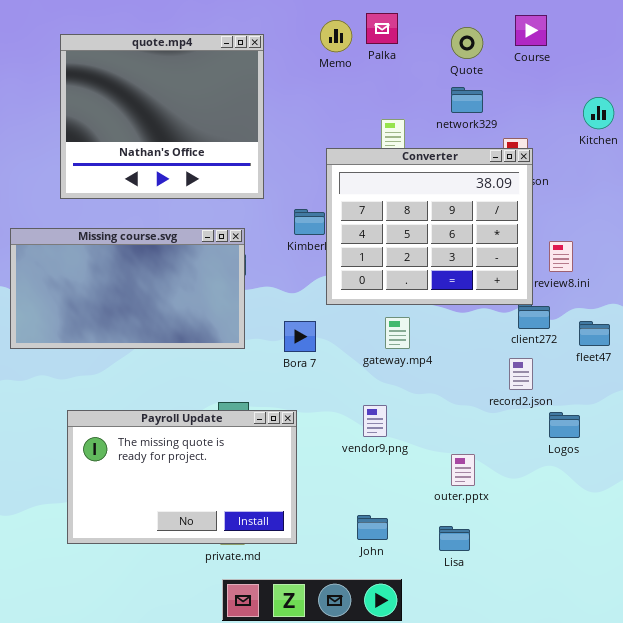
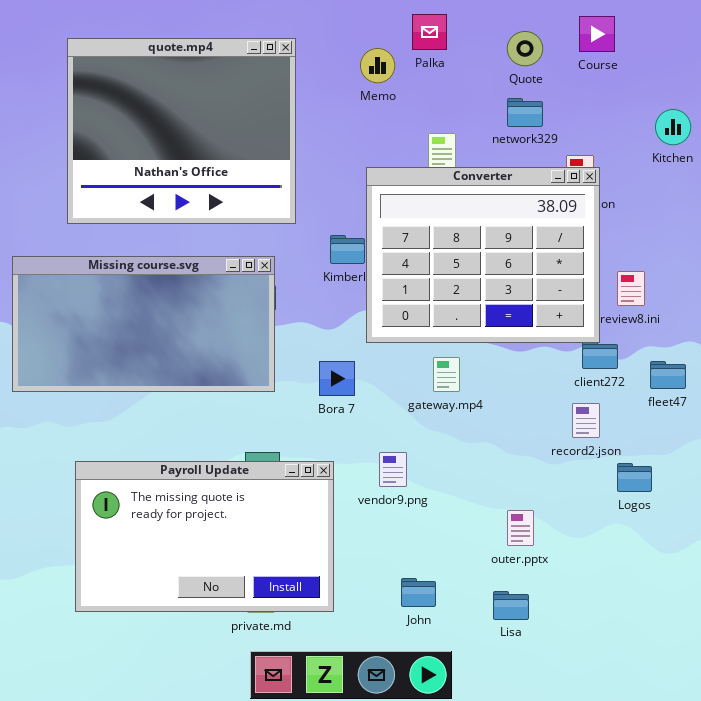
Memo: [320,20,352,52] -> [360,48,395,83], moved
vendor9.png: [363,405,387,437] -> [379,452,407,487], moved

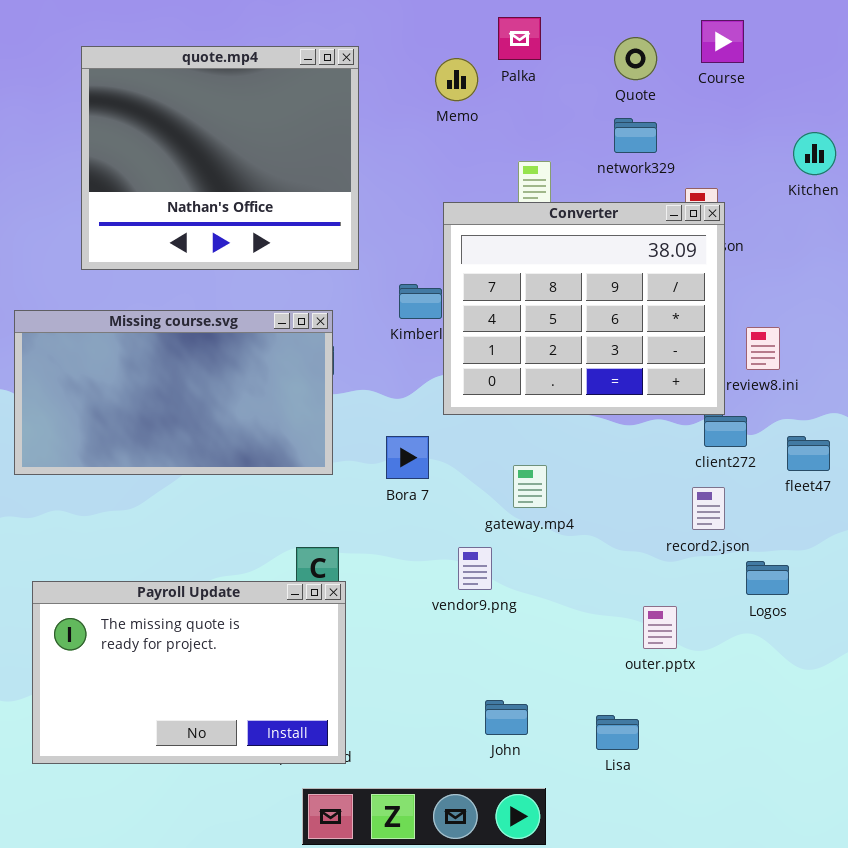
gateway.mp4: [433,357,460,392] -> [513,465,547,508], moved
Payroll Update: [75,461,334,612] -> [32,581,346,764], moved
outer.pptx: [507,510,534,546] -> [643,606,677,649], moved

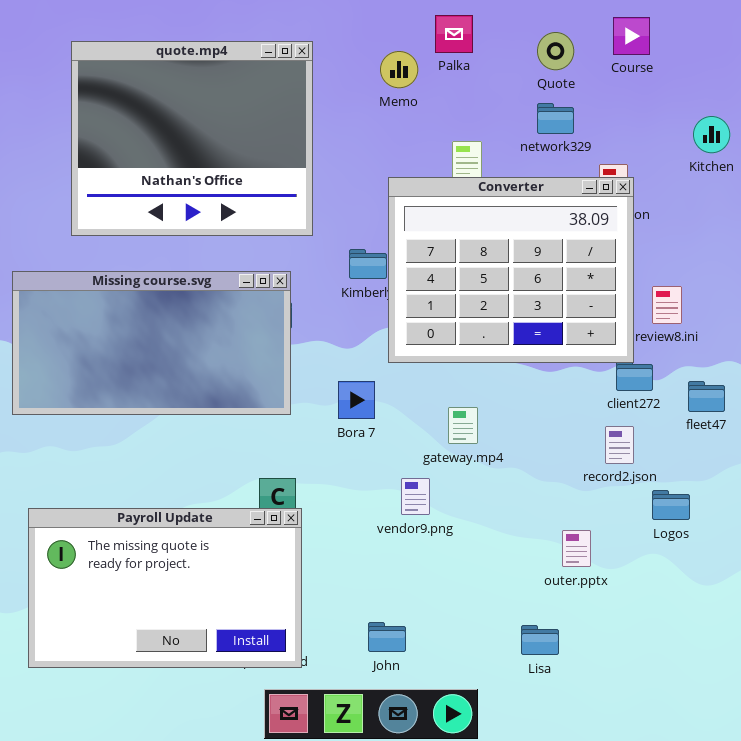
John: [485,700,528,735] -> [368,622,406,652], moved

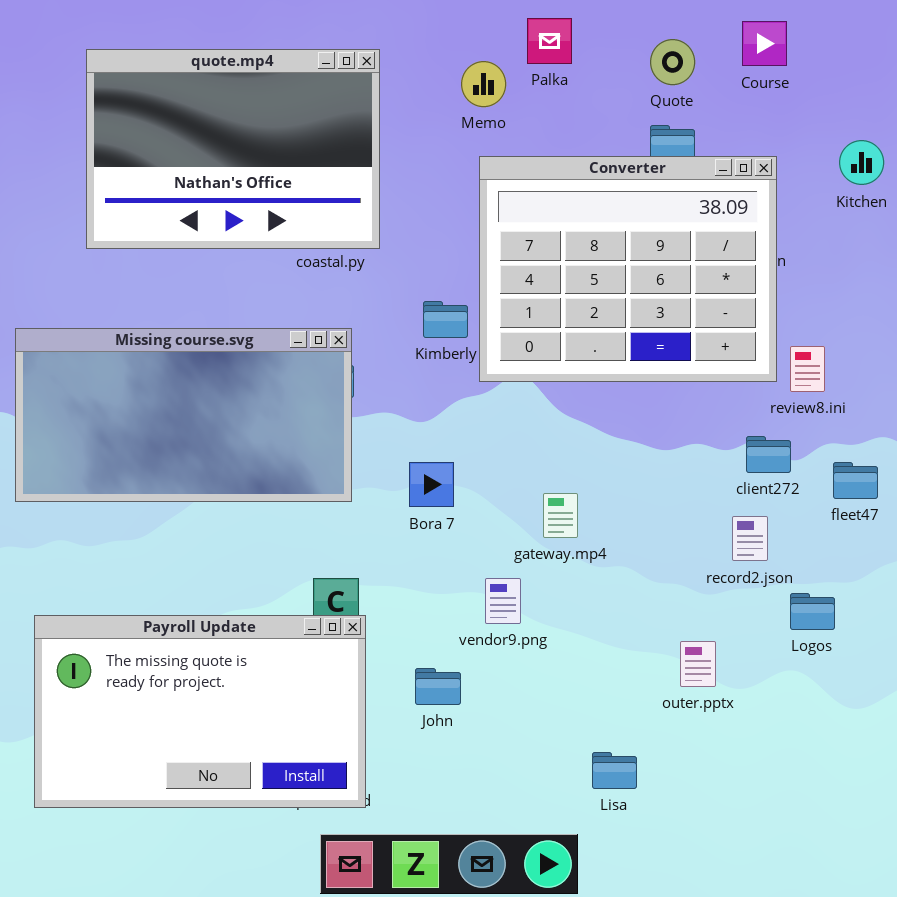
quote.mp4: [71,41,313,236] -> [86,49,380,249], resized
Converter: [388,177,634,363] -> [479,156,777,382], moved
John: [368,622,406,652] -> [415,668,461,705], moved
Lisa: [521,625,559,655] -> [592,752,637,789], moved

